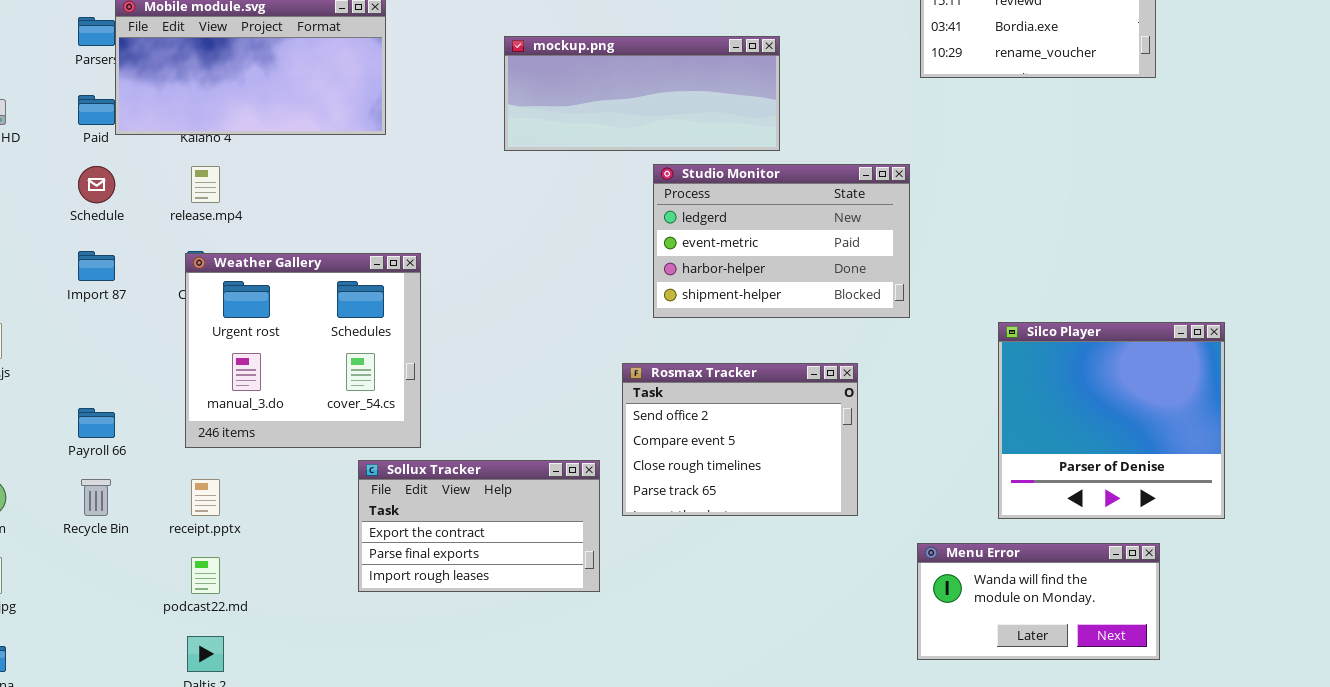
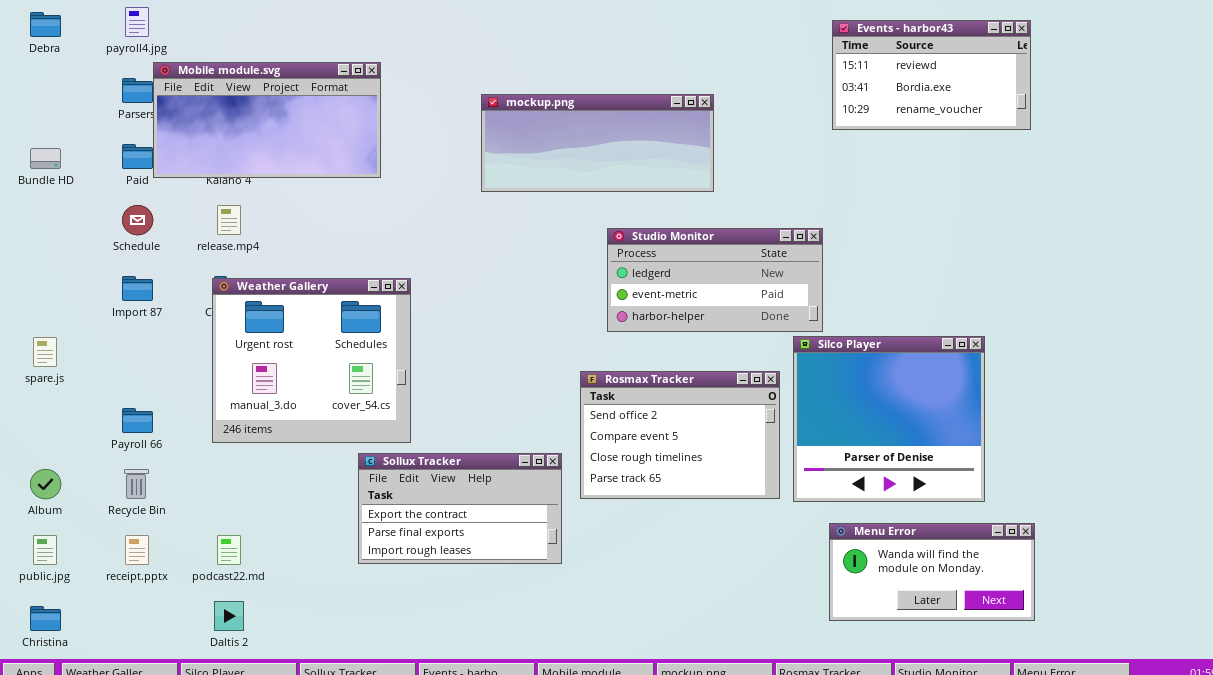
Studio Monitor: [653,164,910,318] -> [607,228,823,332], resized
Silco Player: [998,322,1225,519] -> [793,336,985,502], moved
receipt.pptx: [191,479,220,516] -> [125,535,149,565], moved

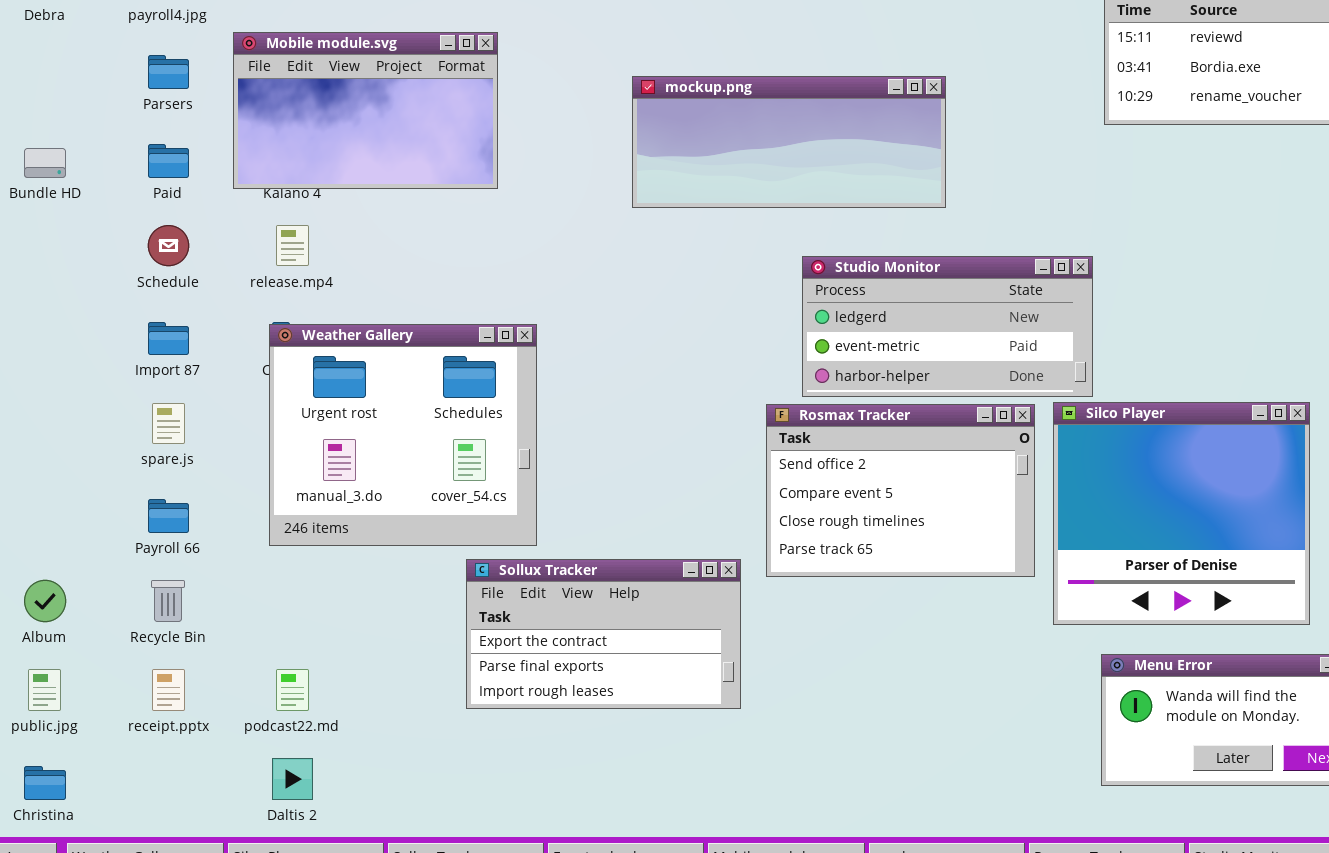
Mobile module.svg: [153,62,381,178] -> [233,32,498,189], resized
spare.js: [33,337,57,367] -> [152,403,185,444], moved
Rosmax Tracker: [580,371,780,499] -> [766,404,1035,577], moved

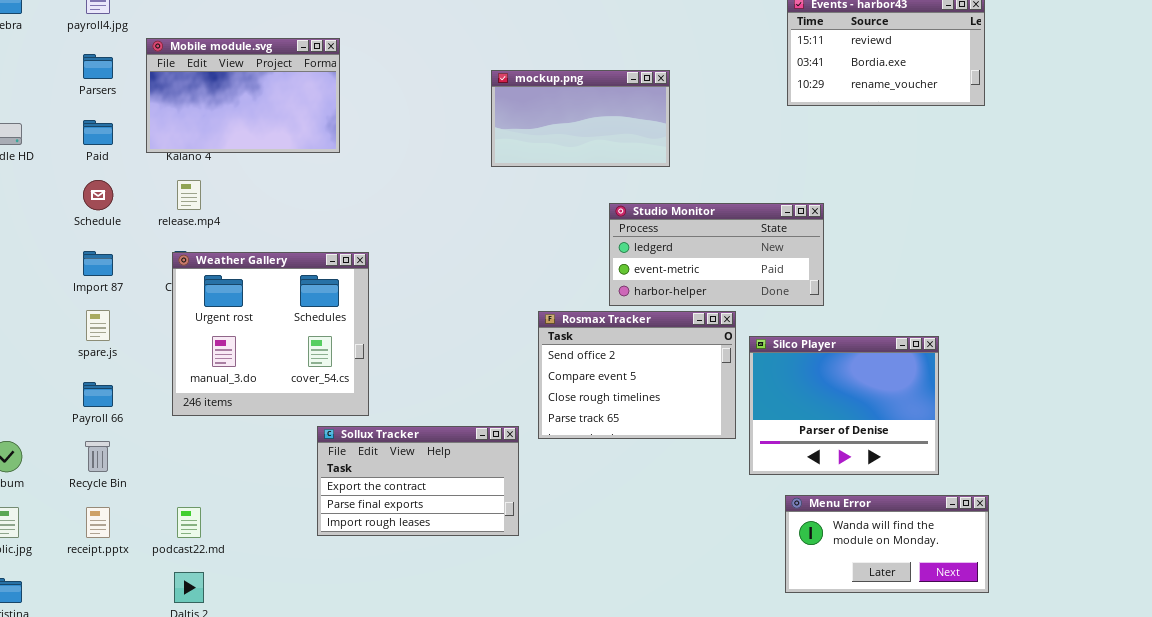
mockup.png: [632,76,946,208] -> [491,70,670,167], resized
Studio Monitor: [802,256,1093,397] -> [609,203,824,306], moved
Silco Player: [1053,402,1310,625] -> [749,336,939,475], resized

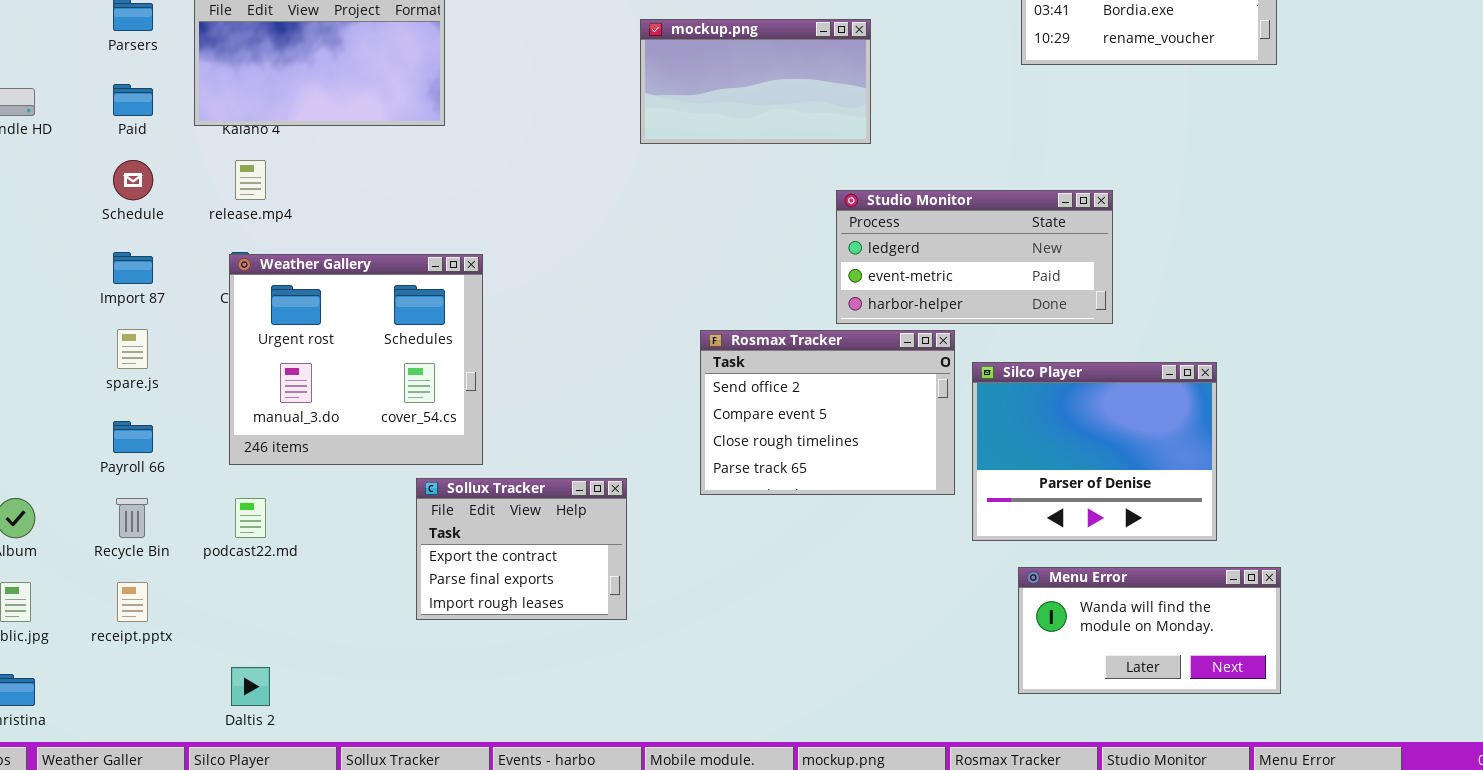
Studio Monitor: [609,203,824,306] -> [836,190,1113,324], moved
Sollux Tracker: [317,426,519,536] -> [416,478,627,620], resized
podcast22.md: [177,507,201,538] -> [235,498,266,538], moved

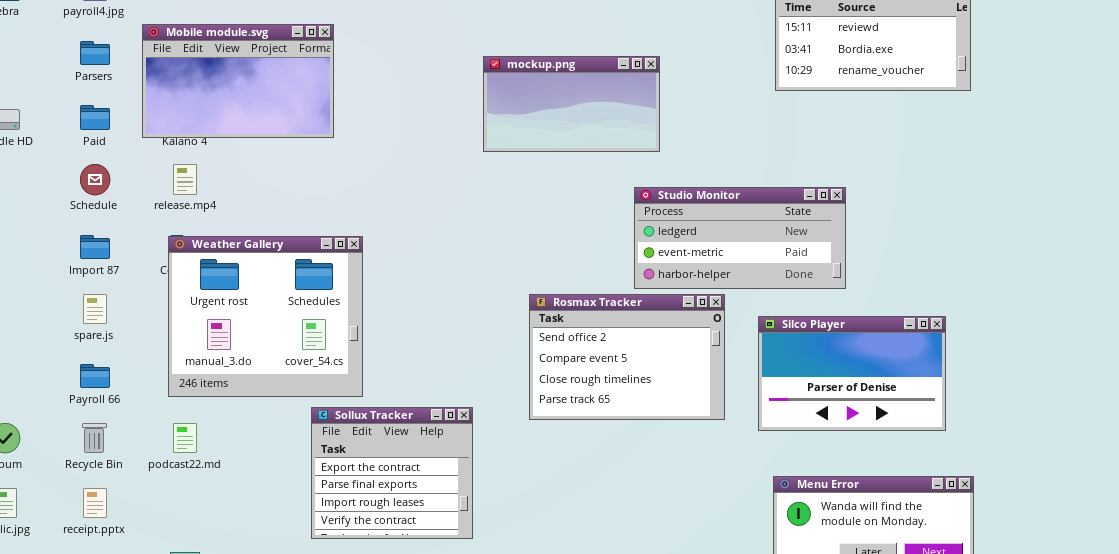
Silco Player: [972,362,1217,541] -> [758,316,946,431], moved, resized
Sollux Tracker: [416,478,627,620] -> [311,407,473,539], resized

